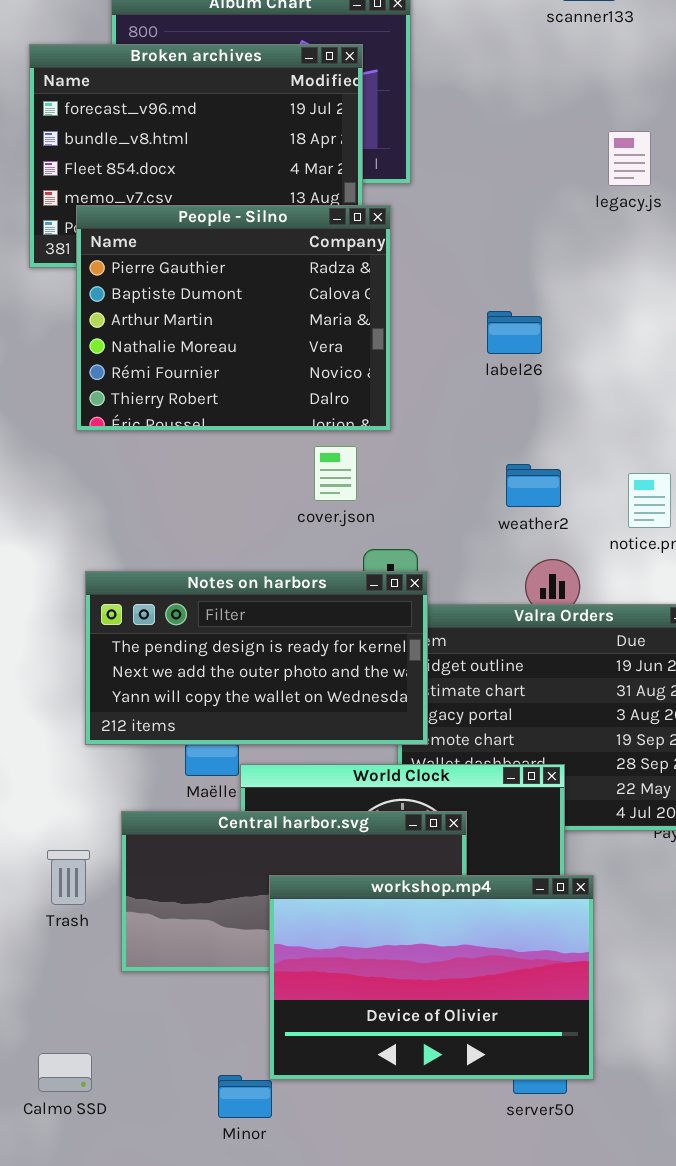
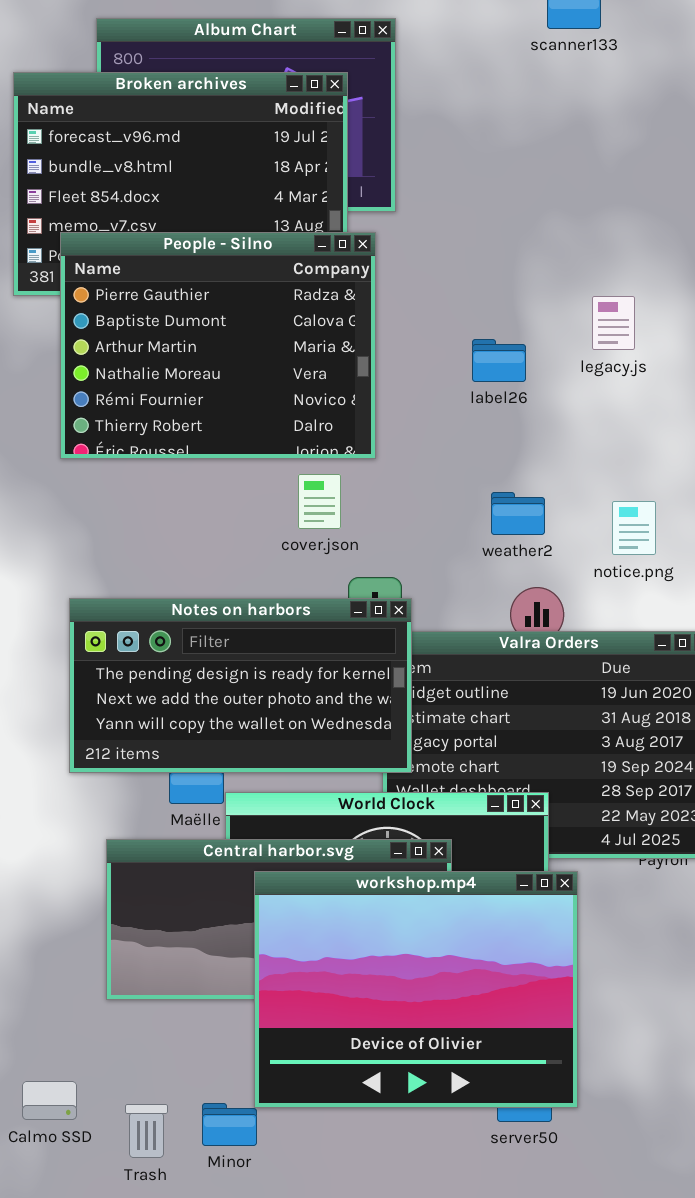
legacy.js: [608,131,651,186] -> [592,296,635,350], moved
Trash: [47,850,90,905] -> [125,1104,168,1158], moved
workshop.mp4: [269,875,594,1080] -> [254,871,578,1108], resized

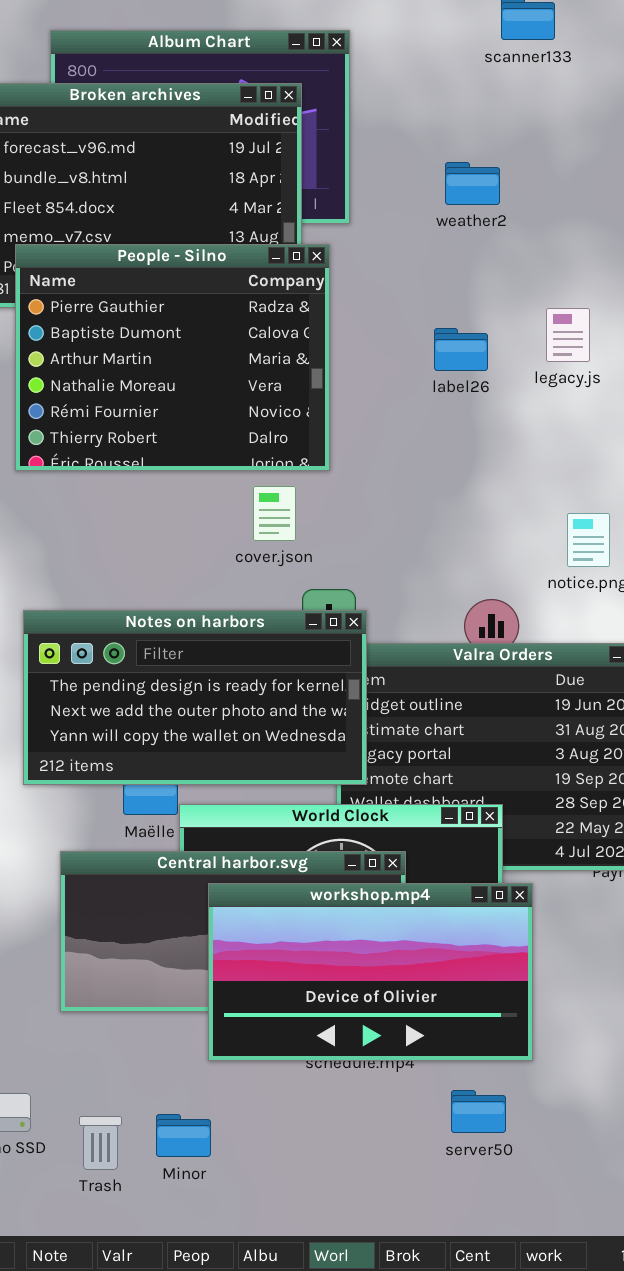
label26: [472,339,526,382] -> [434,328,488,371], moved
weather2: [491,492,545,535] -> [445,162,500,205], moved
workshop.mp4: [254,871,578,1108] -> [208,883,533,1061], resized

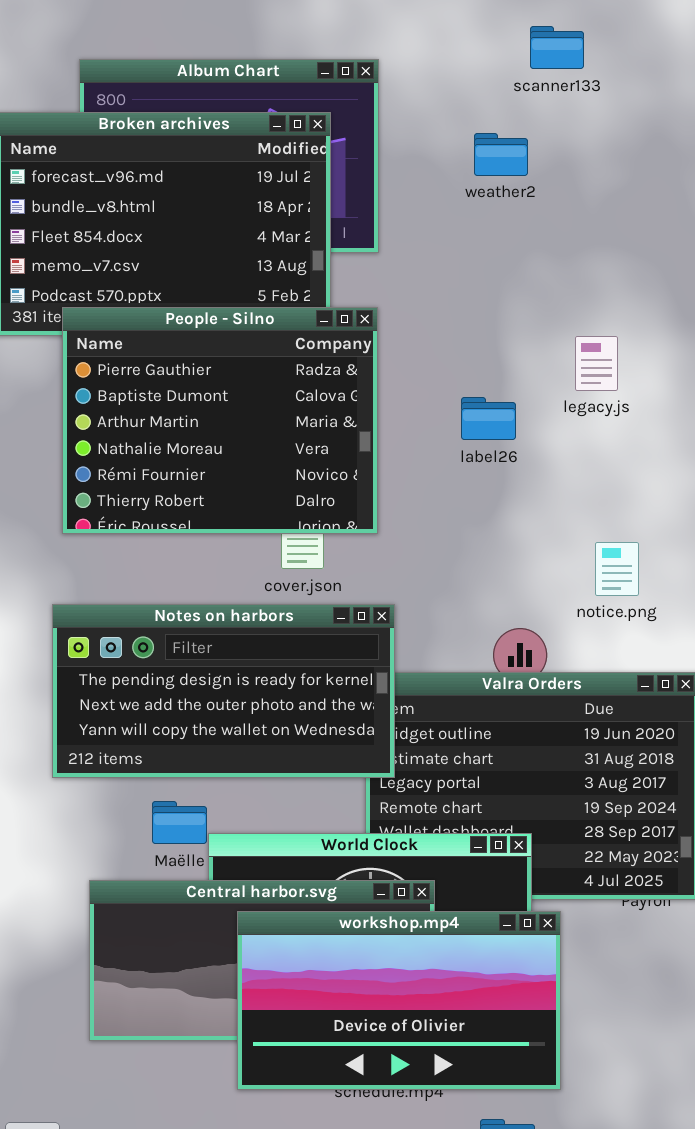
weather2: [445,162,500,205] -> [474,133,528,176], moved
People - Silno: [15,244,330,471] -> [62,307,378,534], moved
label26: [434,328,488,371] -> [461,397,516,440], moved
Notes on harbors: [23,610,367,785] -> [52,604,395,778], moved

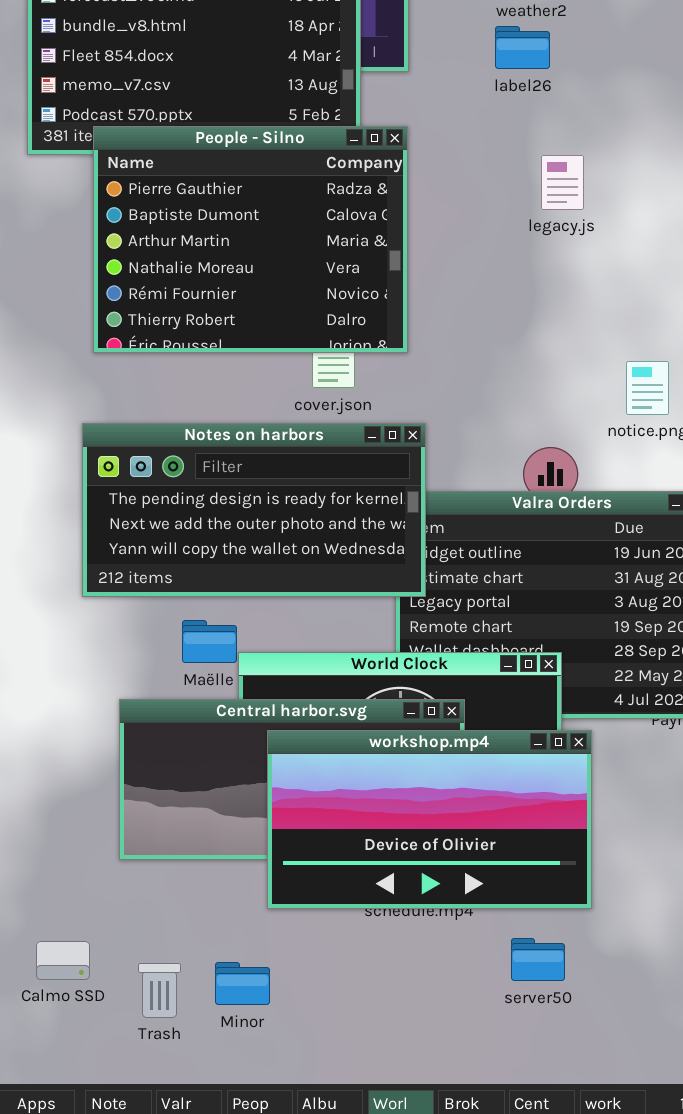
legacy.js: [575,336,618,391] -> [541,155,584,210], moved
label26: [461,397,516,440] -> [495,26,550,69], moved

